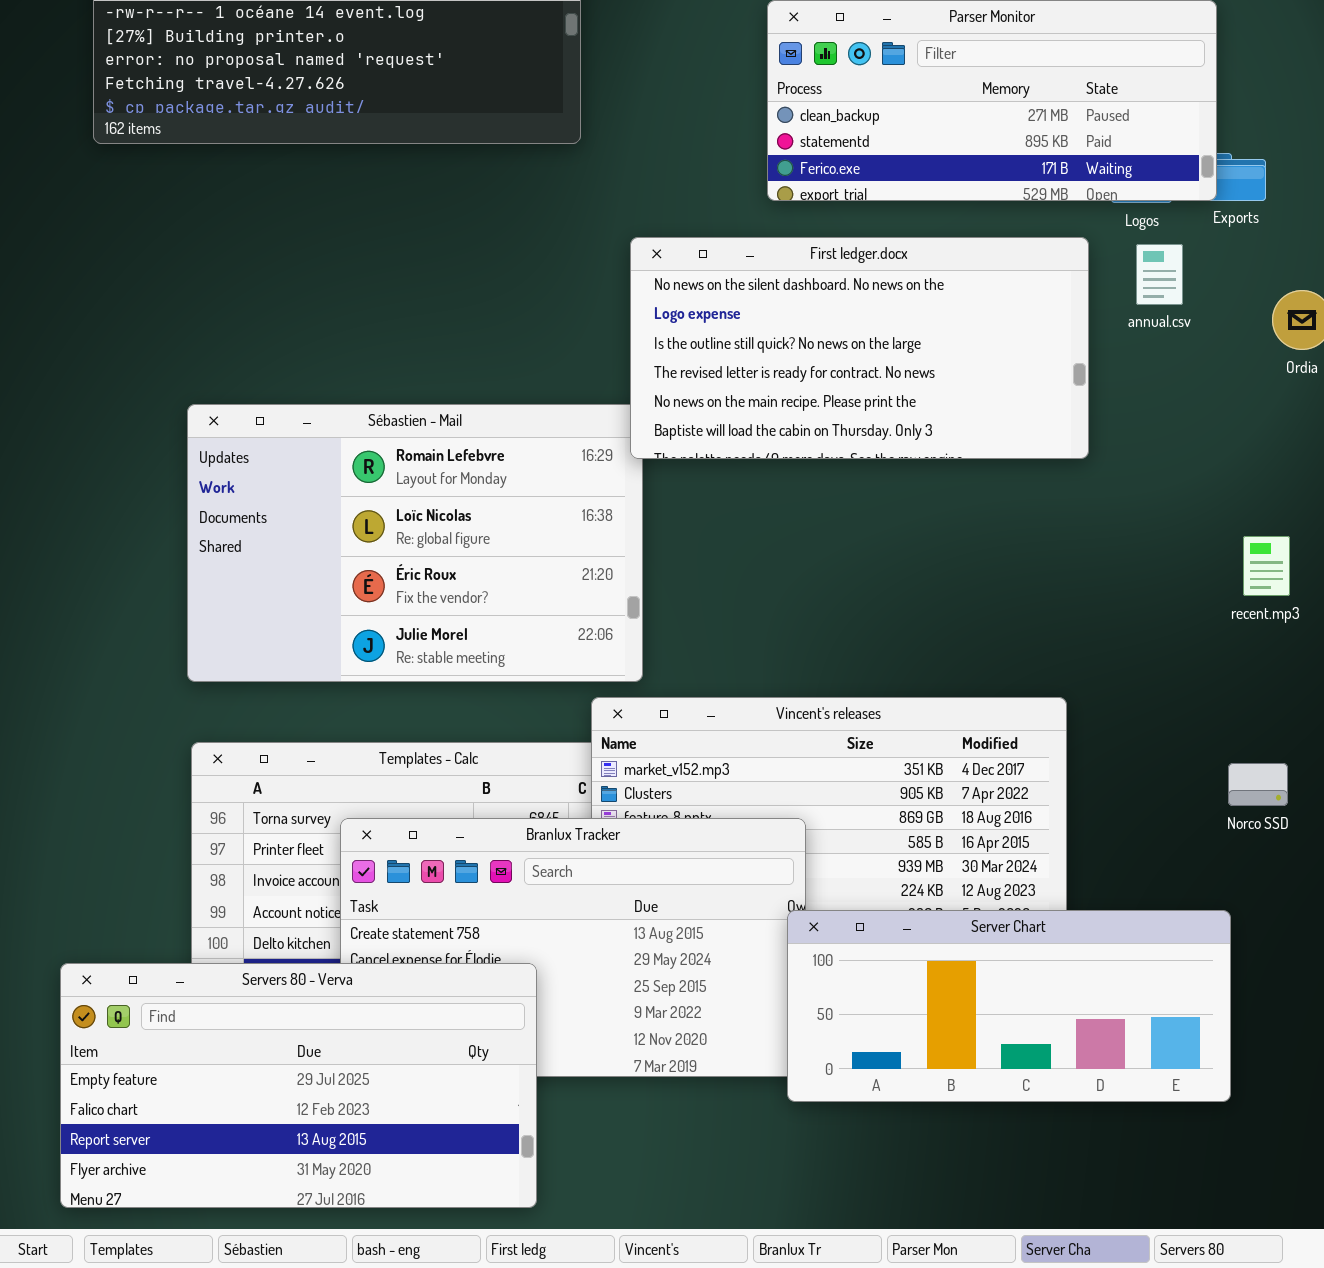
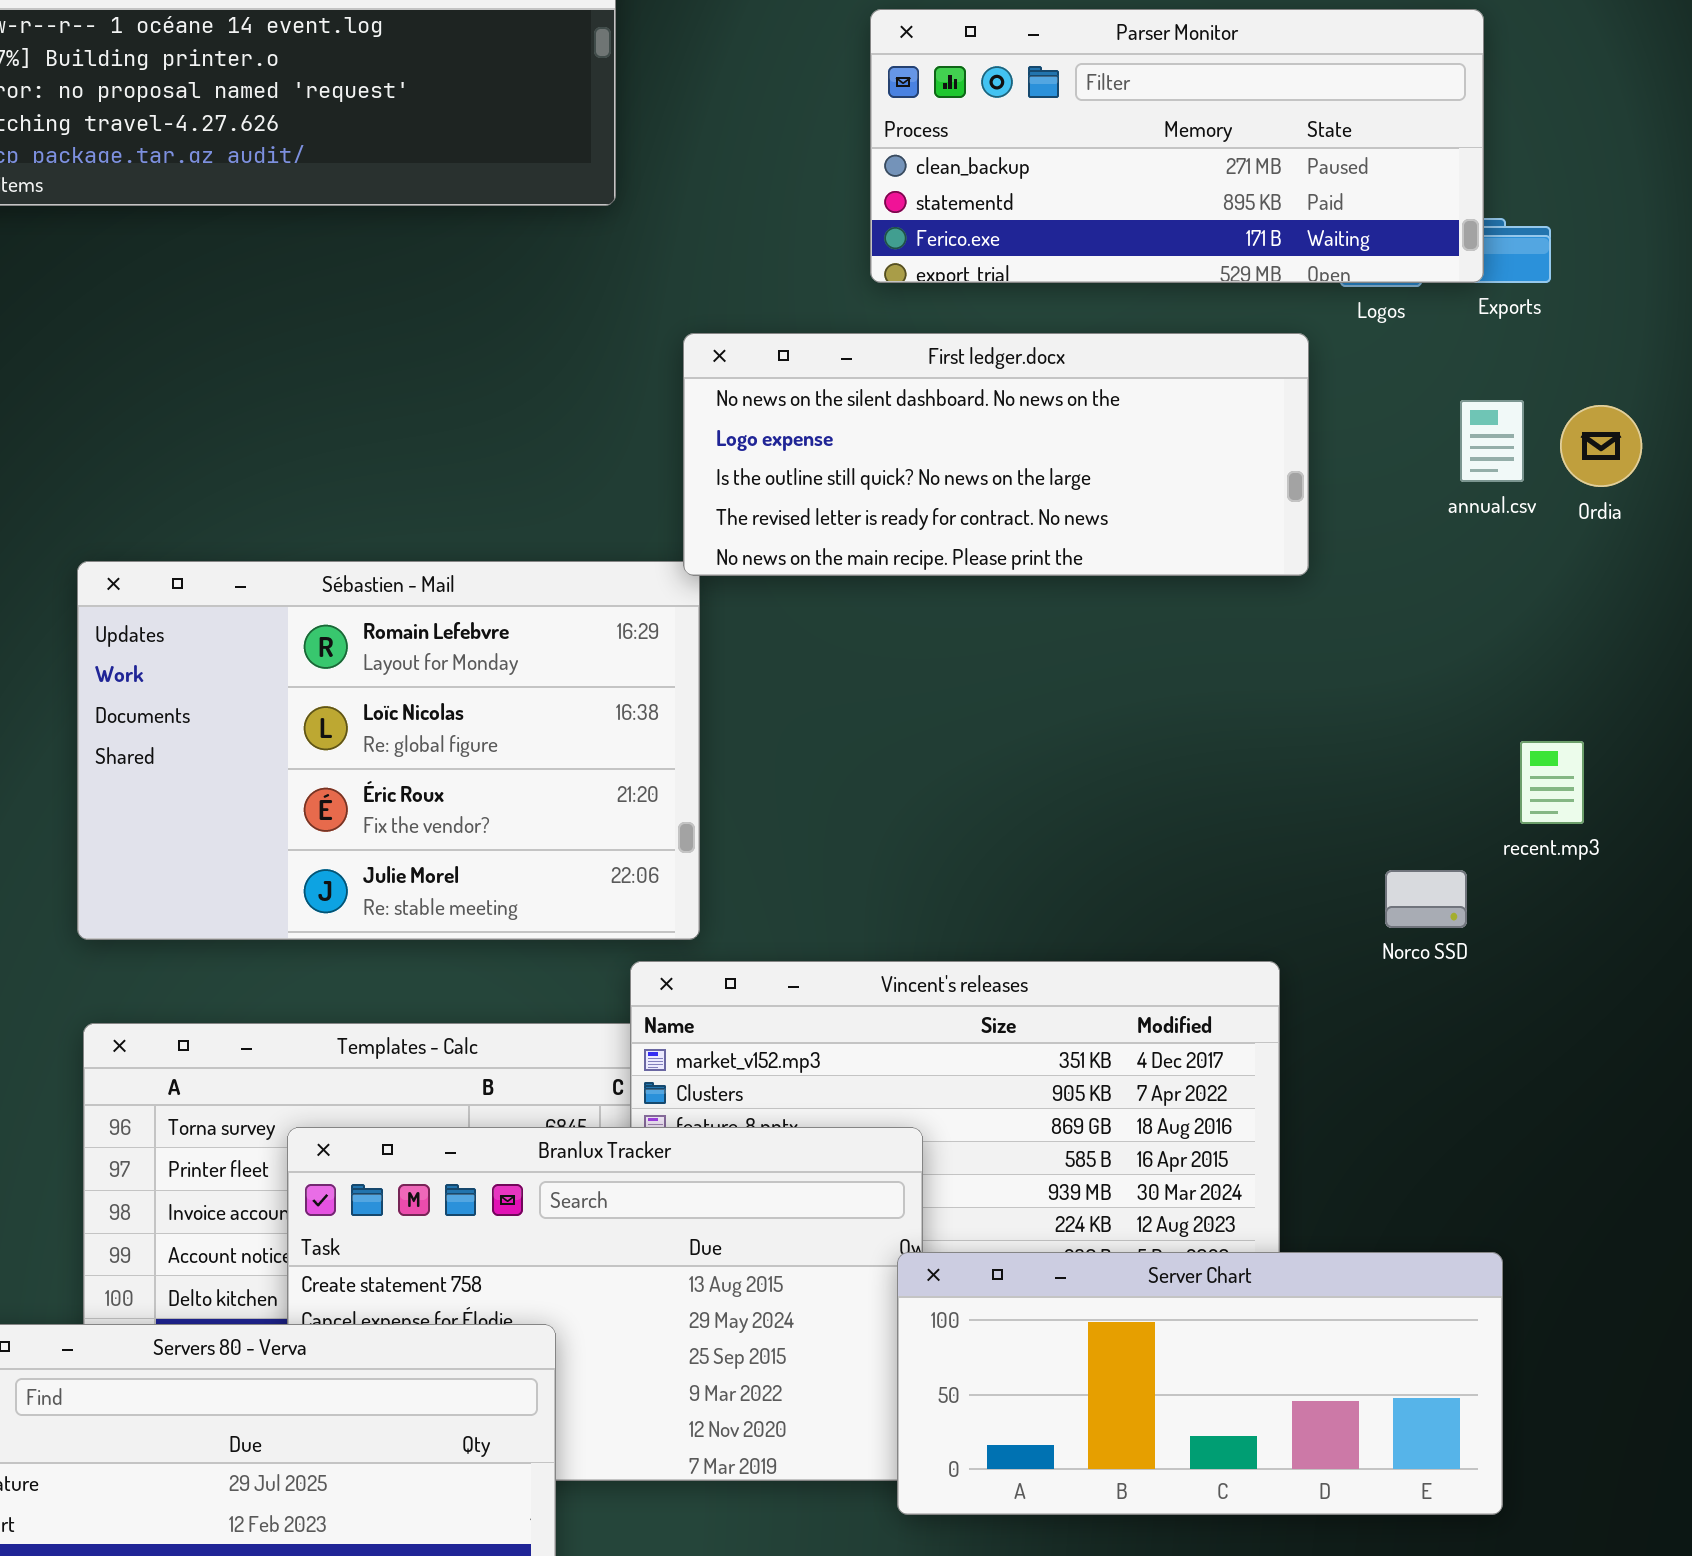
First ledger.docx: [630,237,1089,459] -> [683,333,1309,576], resized
annual.csv: [1136,244,1183,305] -> [1460,400,1524,482], moved
Norco SSD: [1228,763,1288,806] -> [1385,870,1467,928], moved

